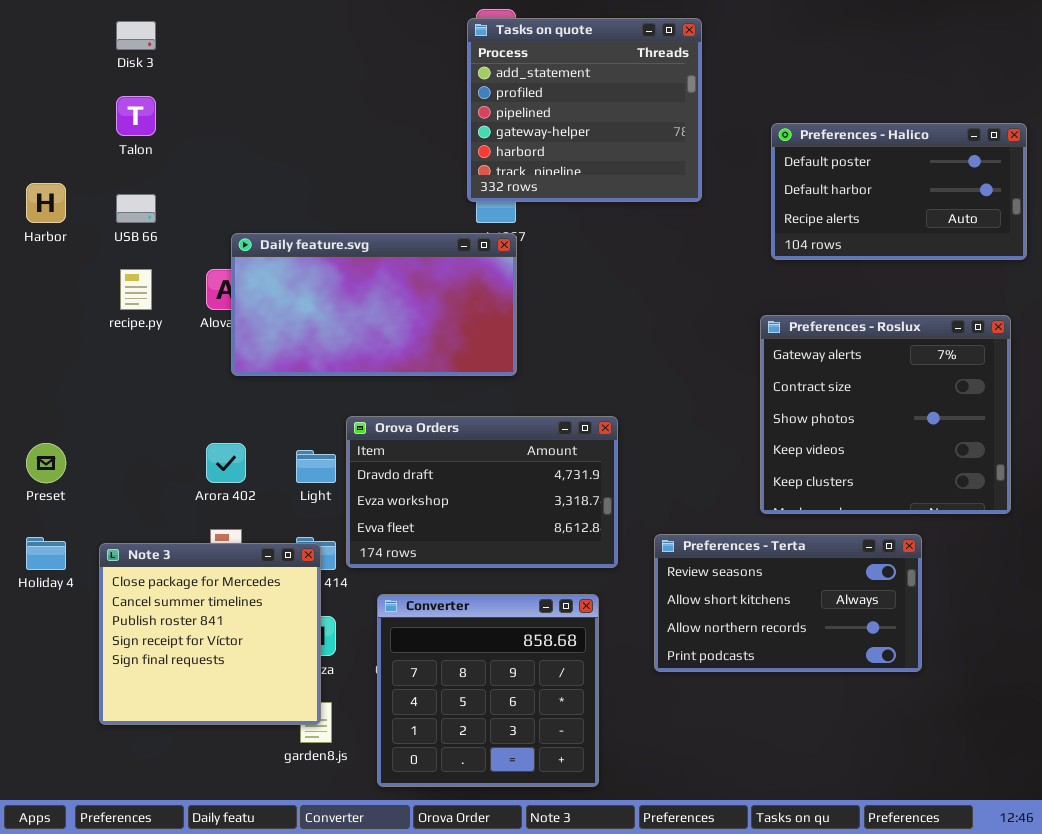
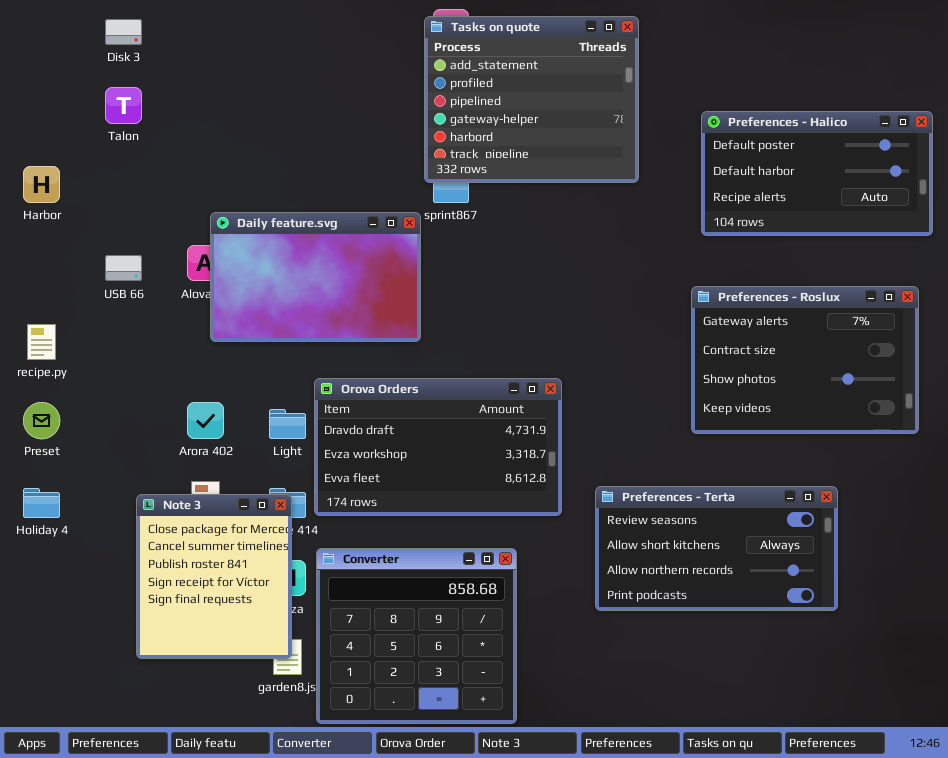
USB 66: [116,194,156,223] -> [105,255,142,281], moved
Daily feature.svg: [231,233,517,376] -> [210,212,421,342], resized
recipe.py: [120,269,152,310] -> [27,324,56,360], moved
Preferences - Roslux: [760,315,1011,514] -> [691,286,919,434], resized
Note 3: [99,543,321,725] -> [136,494,292,659], resized
Converter: [377,594,599,787] -> [316,548,517,724], moved

